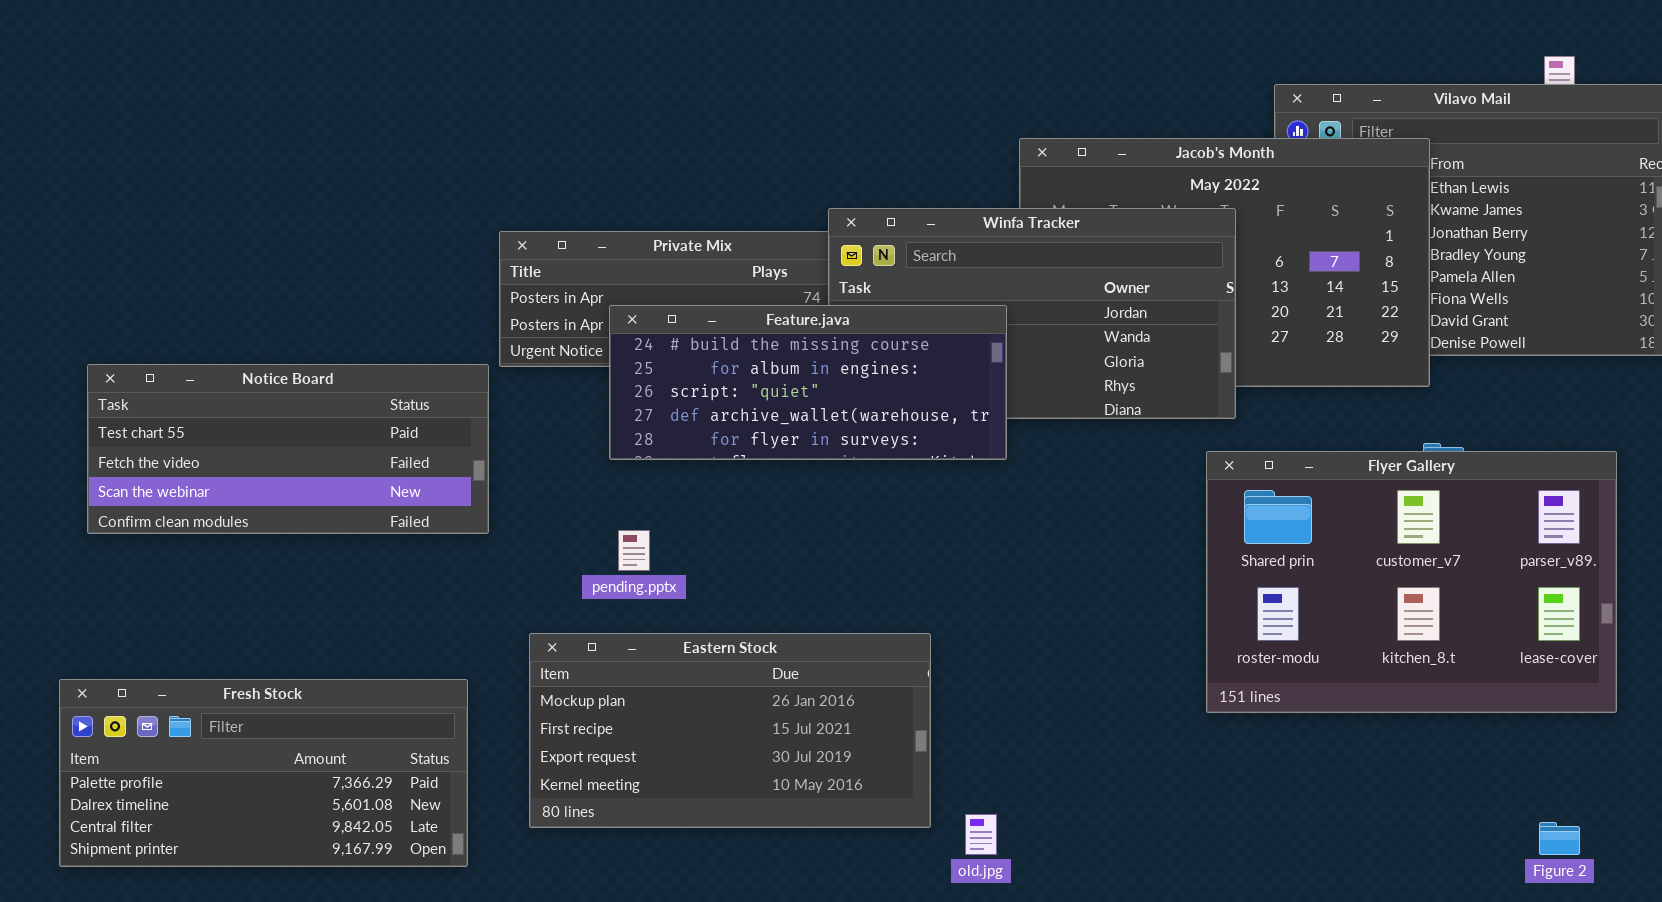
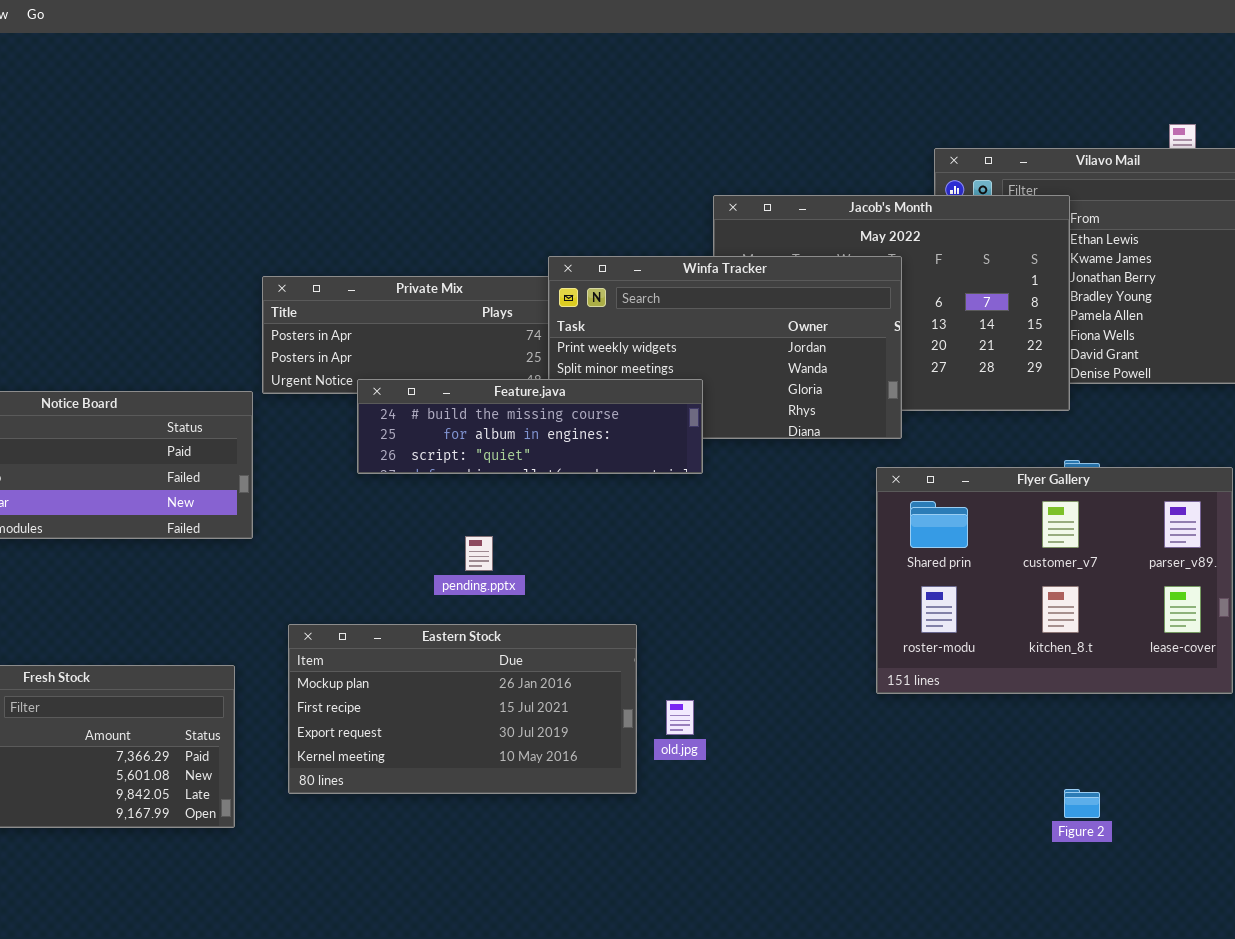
Feature.java: [609,305,1007,460] -> [357,379,703,474], resized
pending.pptx: [618,530,650,571] -> [465,536,493,571], moved
old.jpg: [965,814,997,855] -> [666,700,694,735], moved
Figure 2: [1539,822,1580,855] -> [1064,789,1100,818], moved

